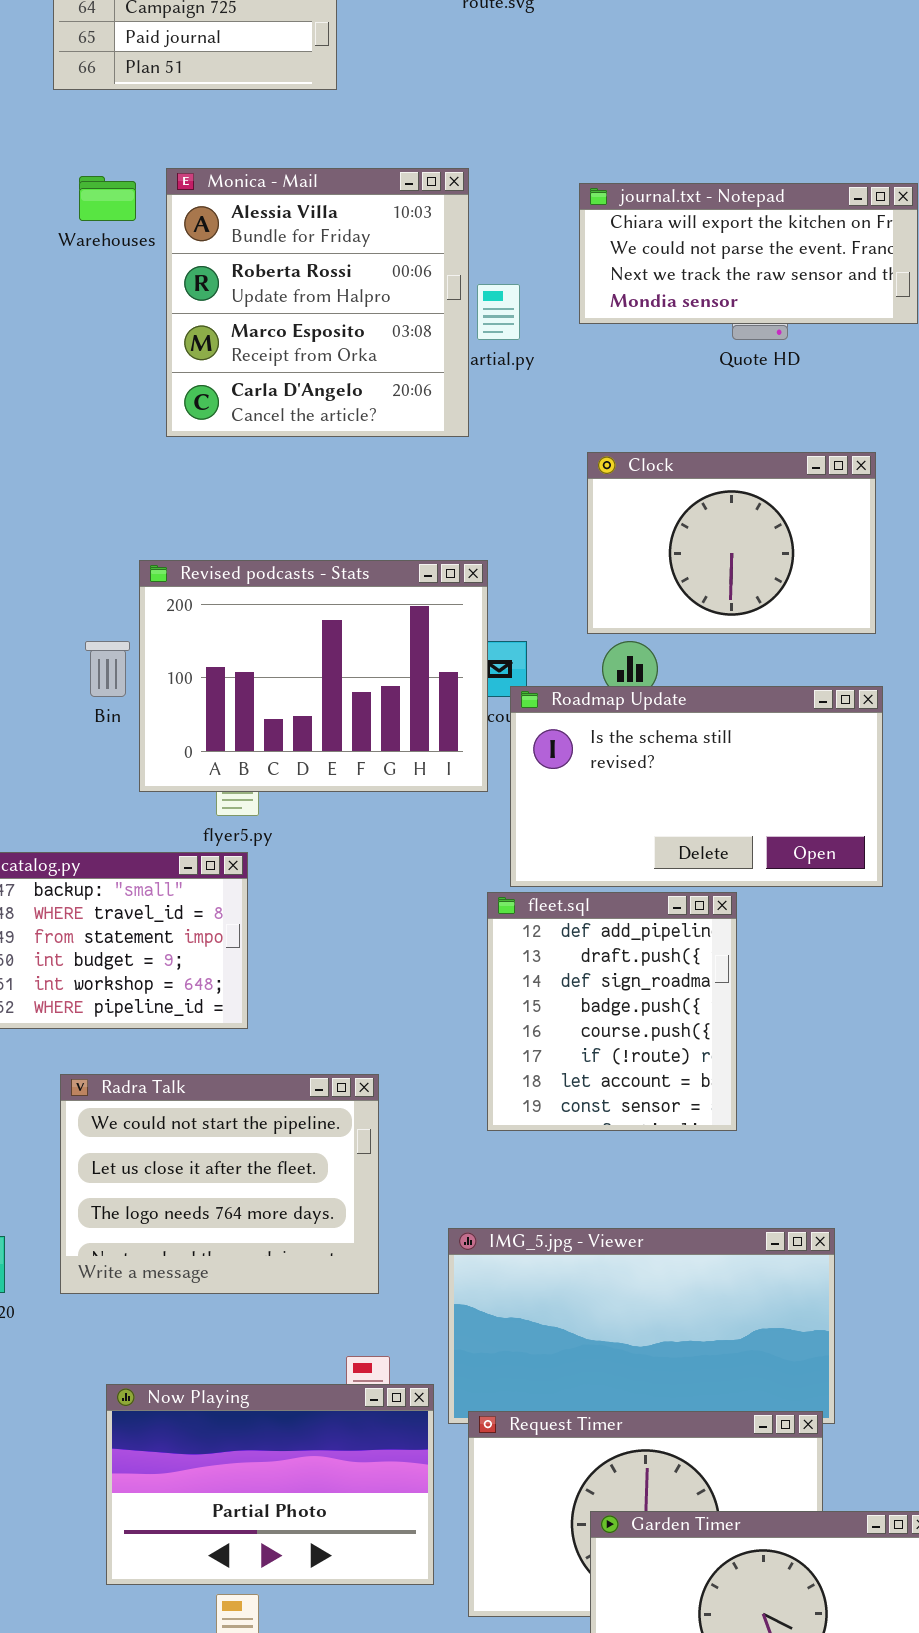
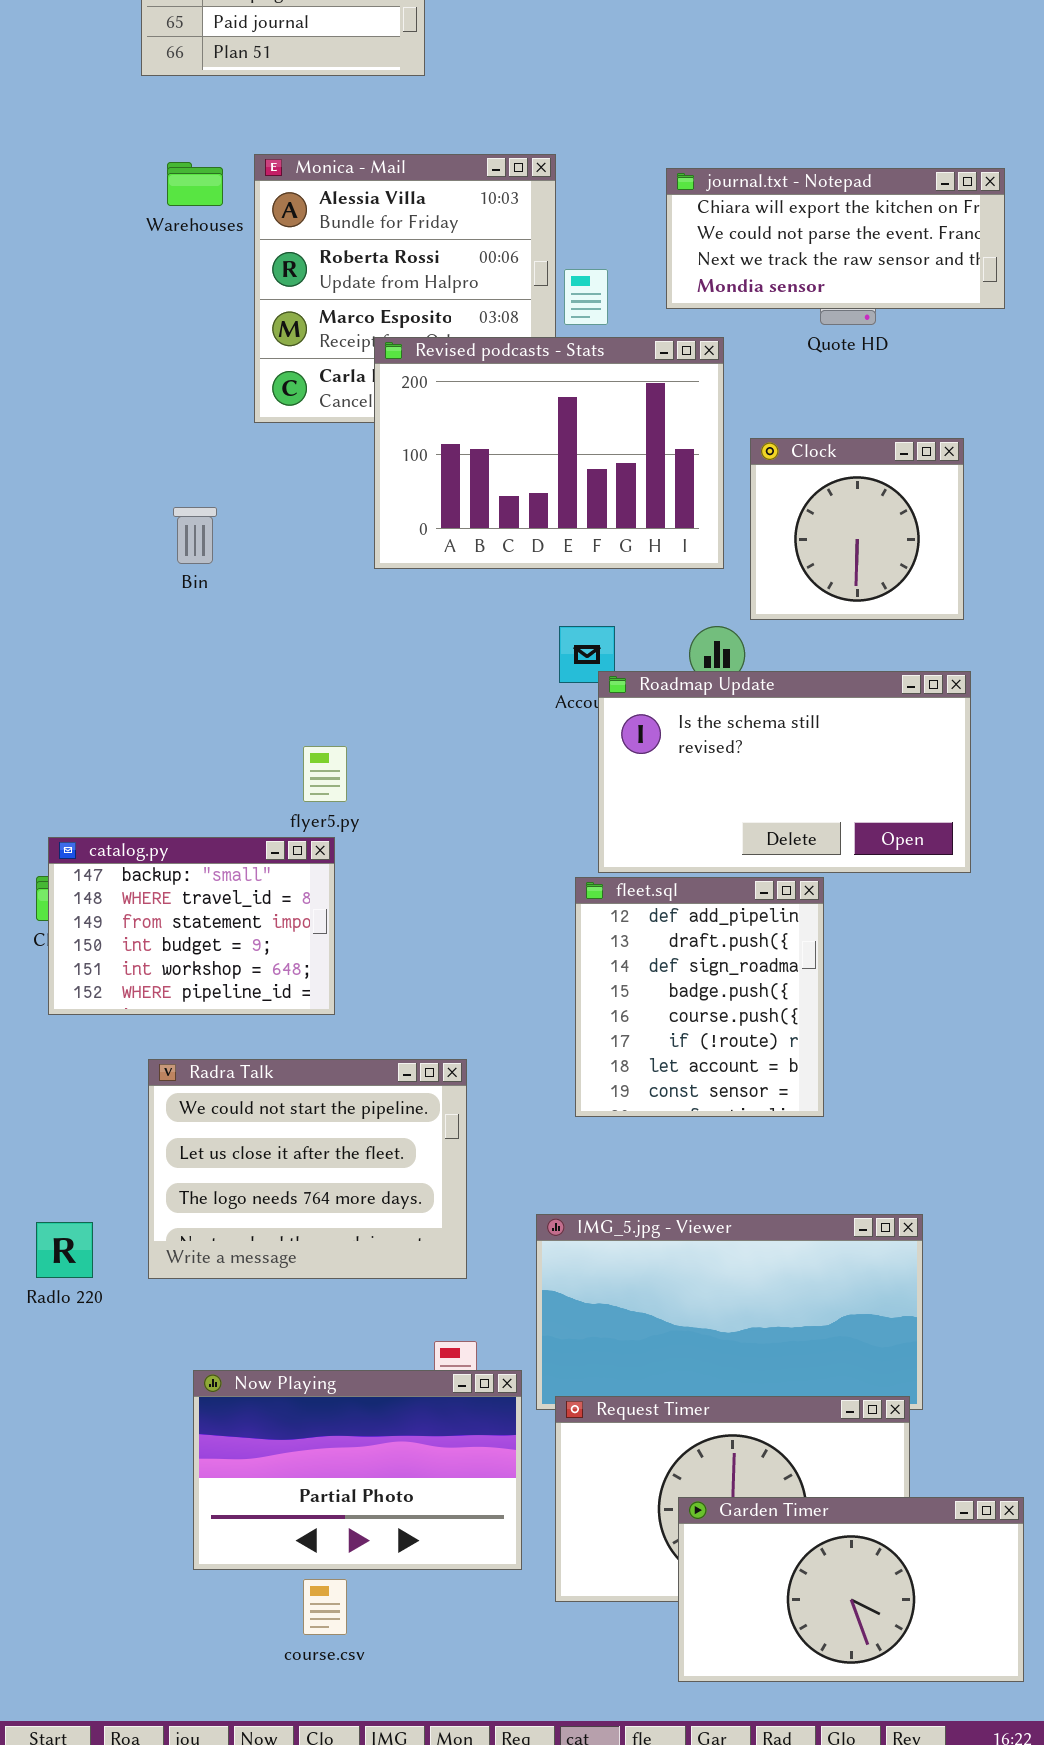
Clock: [587,452,876,634] -> [750,438,964,620], resized
Revised podcasts - Stats: [139,560,488,792] -> [374,337,724,569], moved
Bin: [85,641,130,697] -> [173,507,217,564], moved

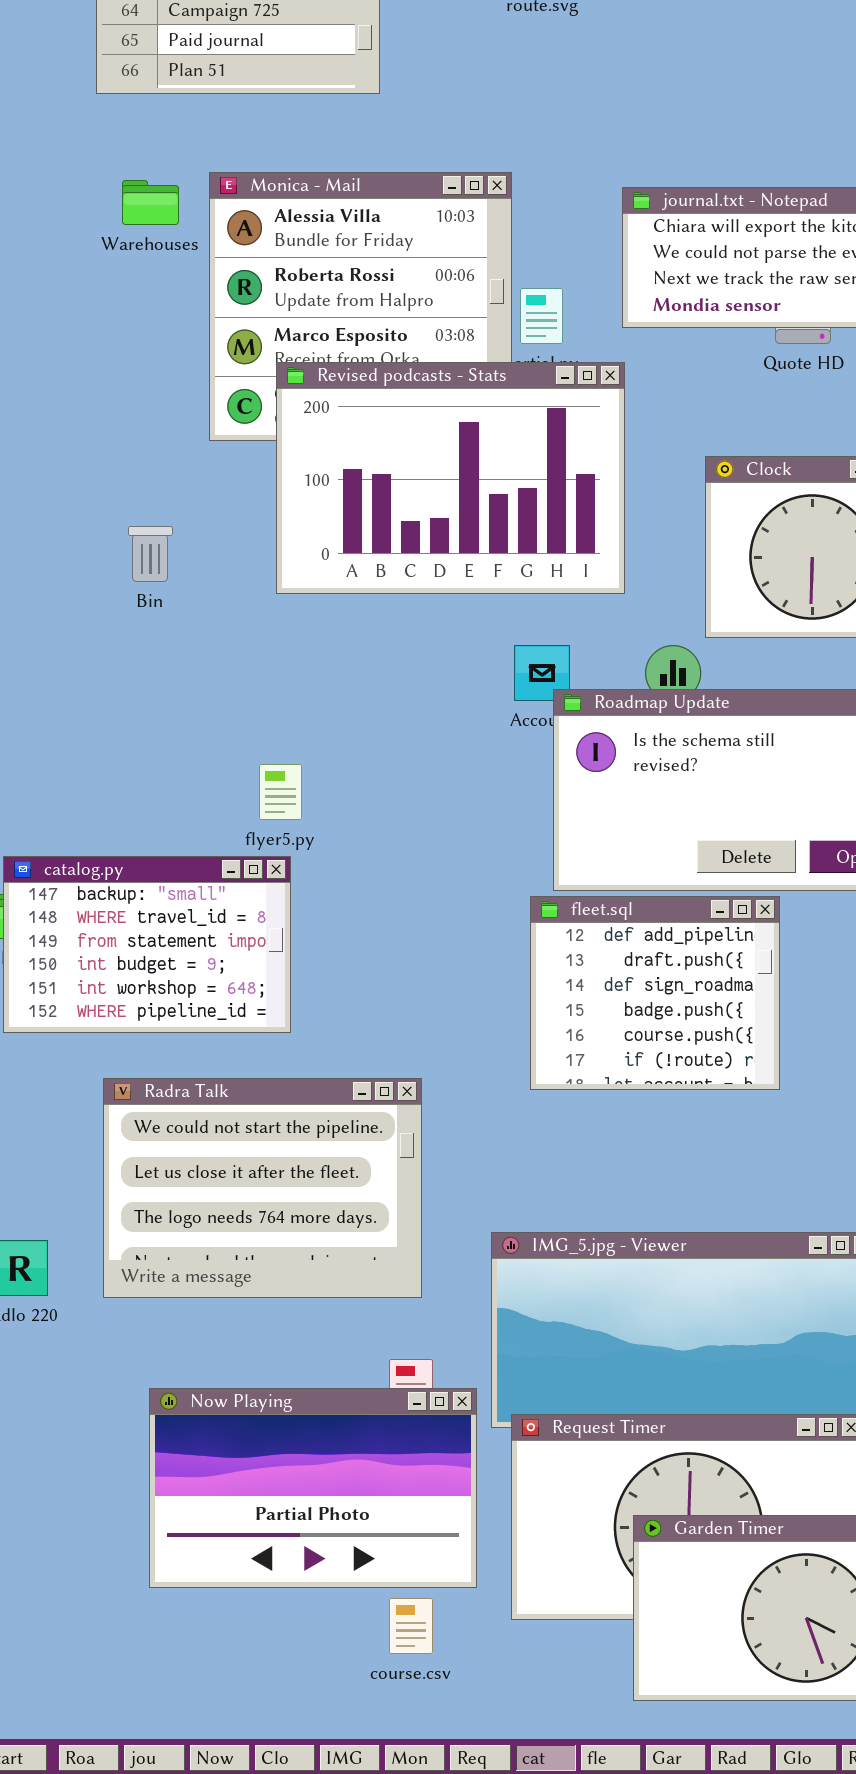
Revised podcasts - Stats: [374,337,724,569] -> [276,362,625,594], moved
fleet.sql: [575,877,824,1117] -> [530,896,780,1090], resized
course.csv: [303,1579,347,1635] -> [389,1598,433,1654], moved

